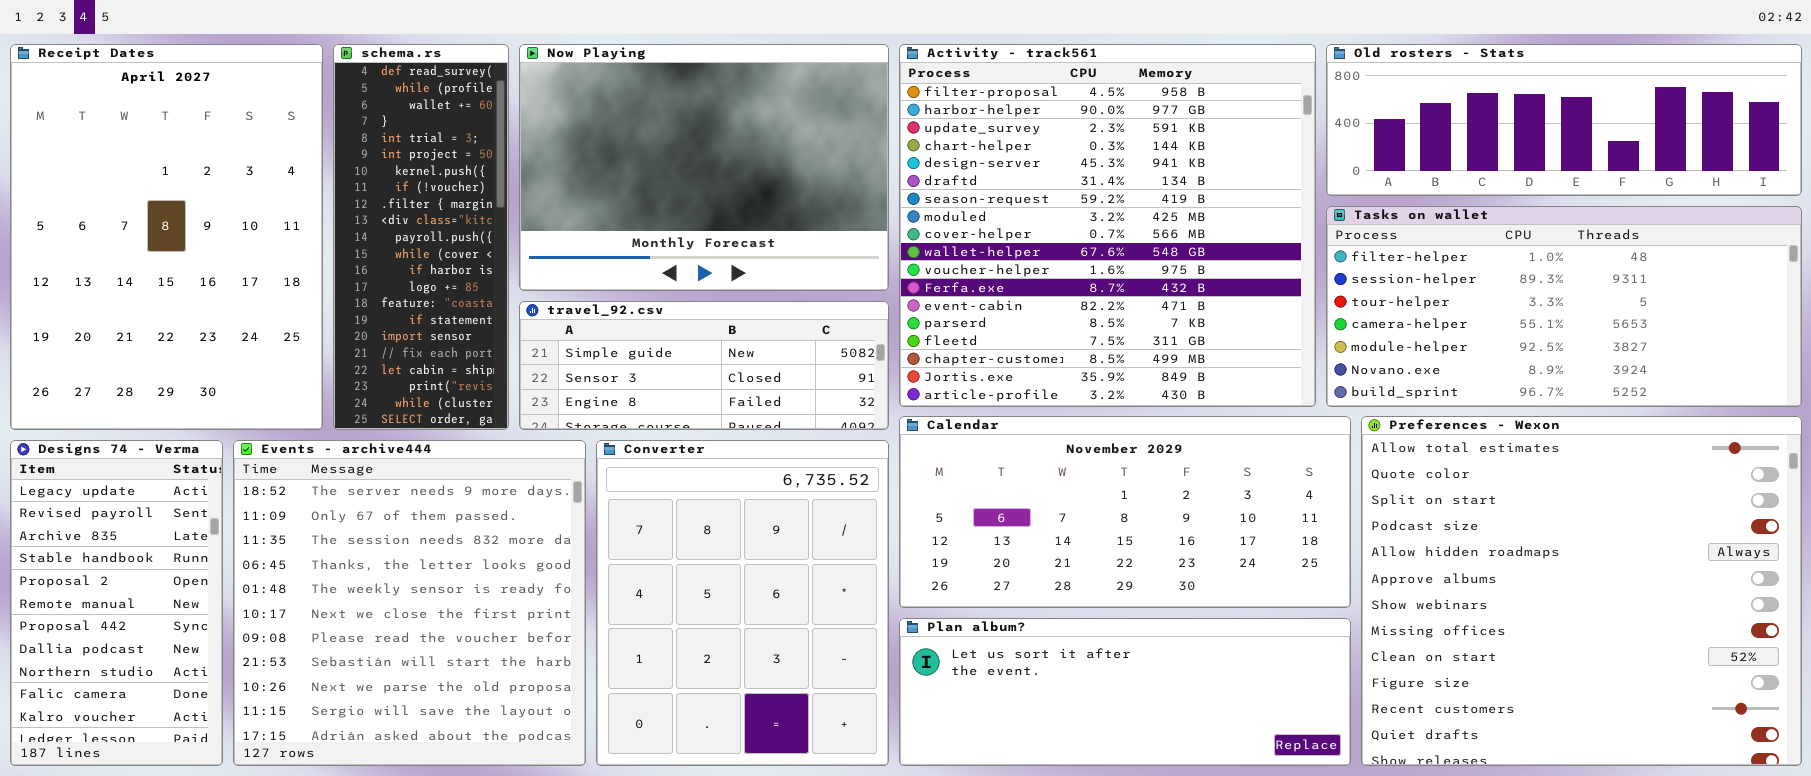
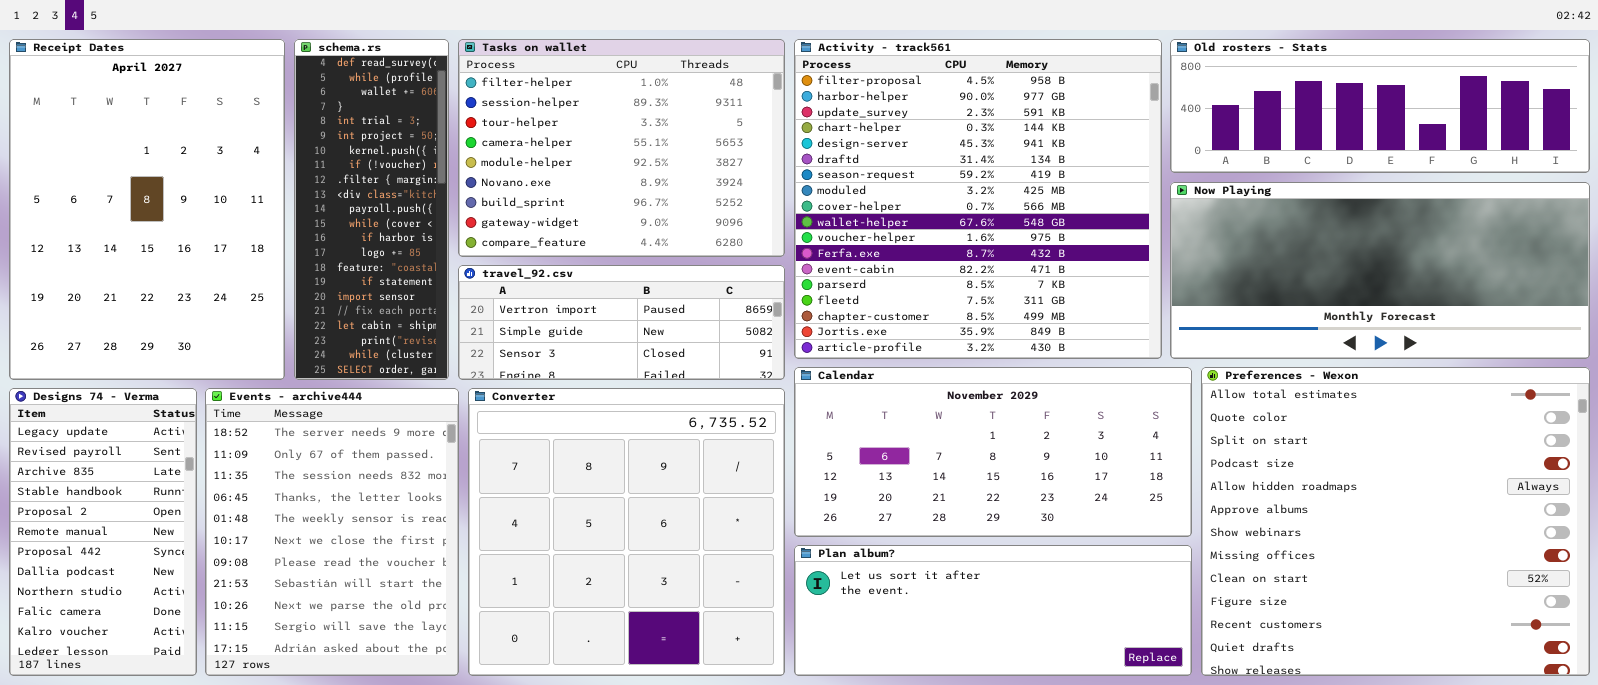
Now Playing: [519,44,889,291] -> [1170,182,1590,359], moved, resized
Tasks on wallet: [1326,206,1802,407] -> [458,39,785,257], moved, resized
travel_92.csv: [519,301,889,430] -> [458,265,785,380], scrolled up 1 row
Events - archive444: [233,440,586,766] -> [205,388,459,676], resized
Converter: [596,440,889,766] -> [468,388,785,676], resized

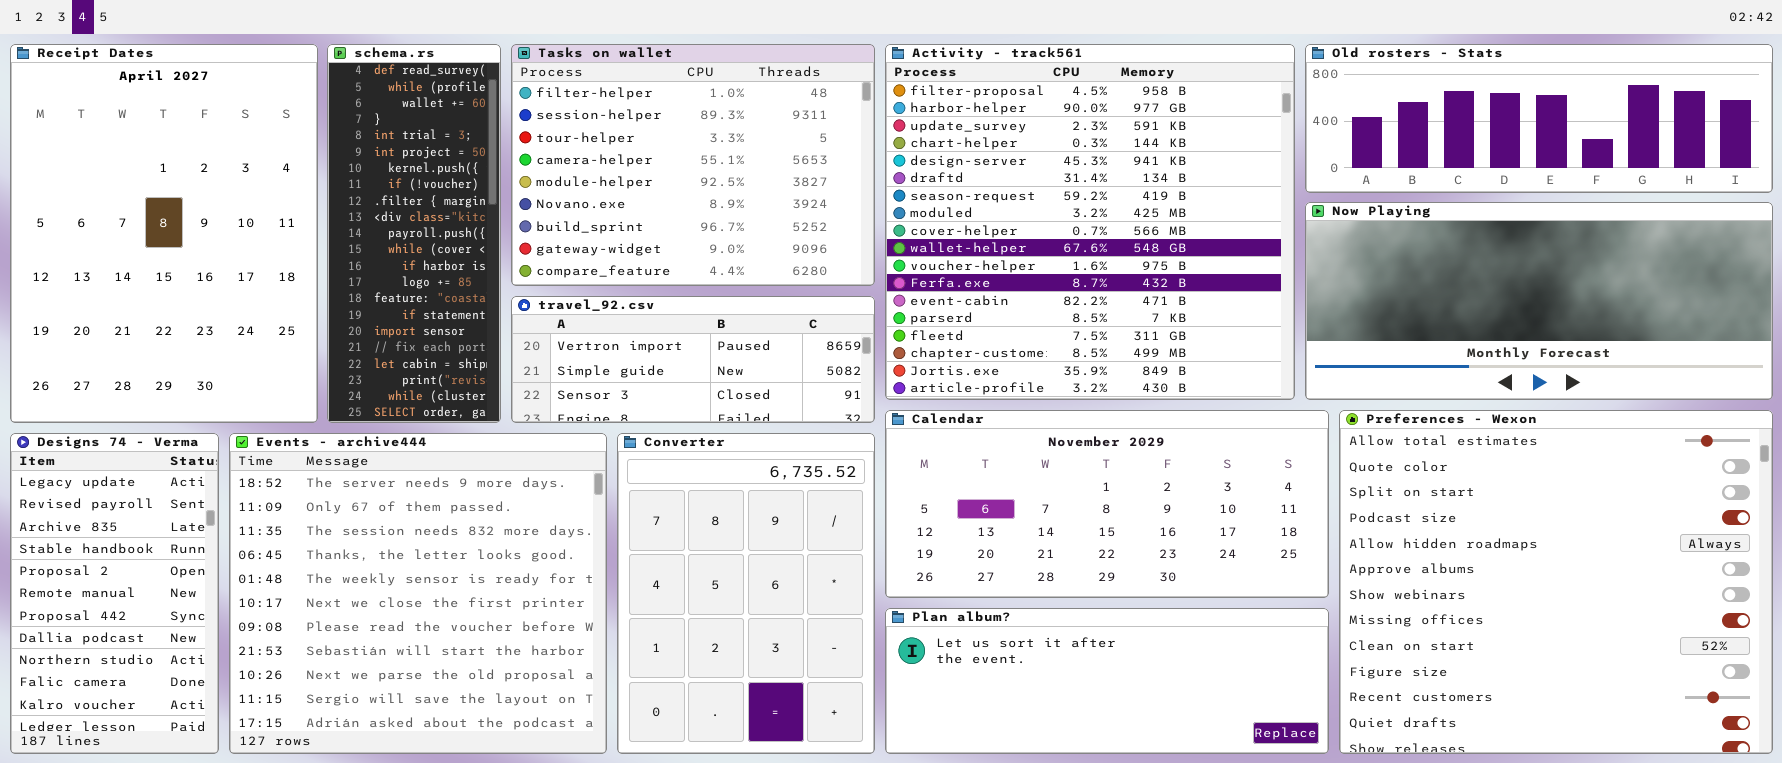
Events - archive444: [205,388,459,676] -> [229,433,607,754], resized
Converter: [468,388,785,676] -> [617,433,875,754], resized

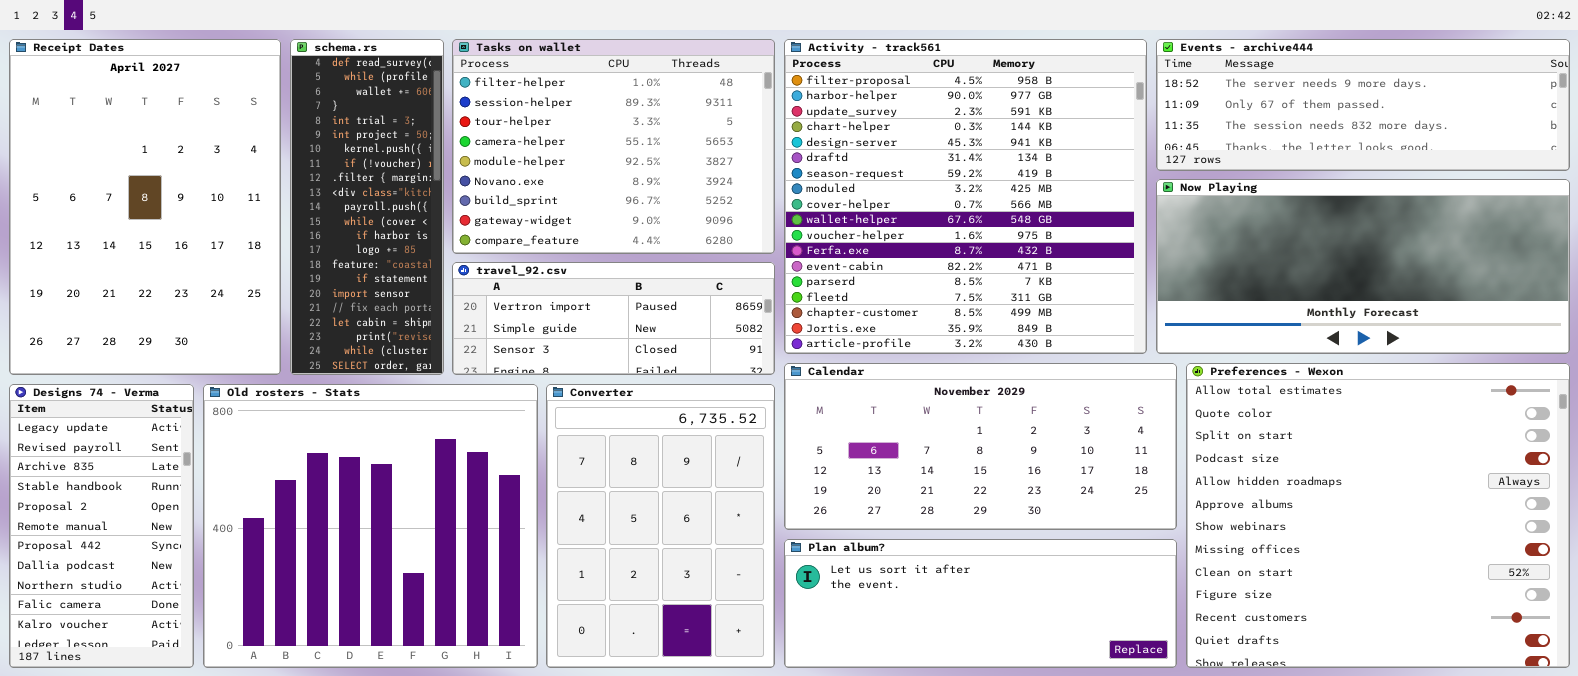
Old rosters - Stats: [1305,44,1773,193] -> [203,384,538,668], moved, resized
Events - archive444: [229,433,607,754] -> [1156,39,1570,171], moved, resized

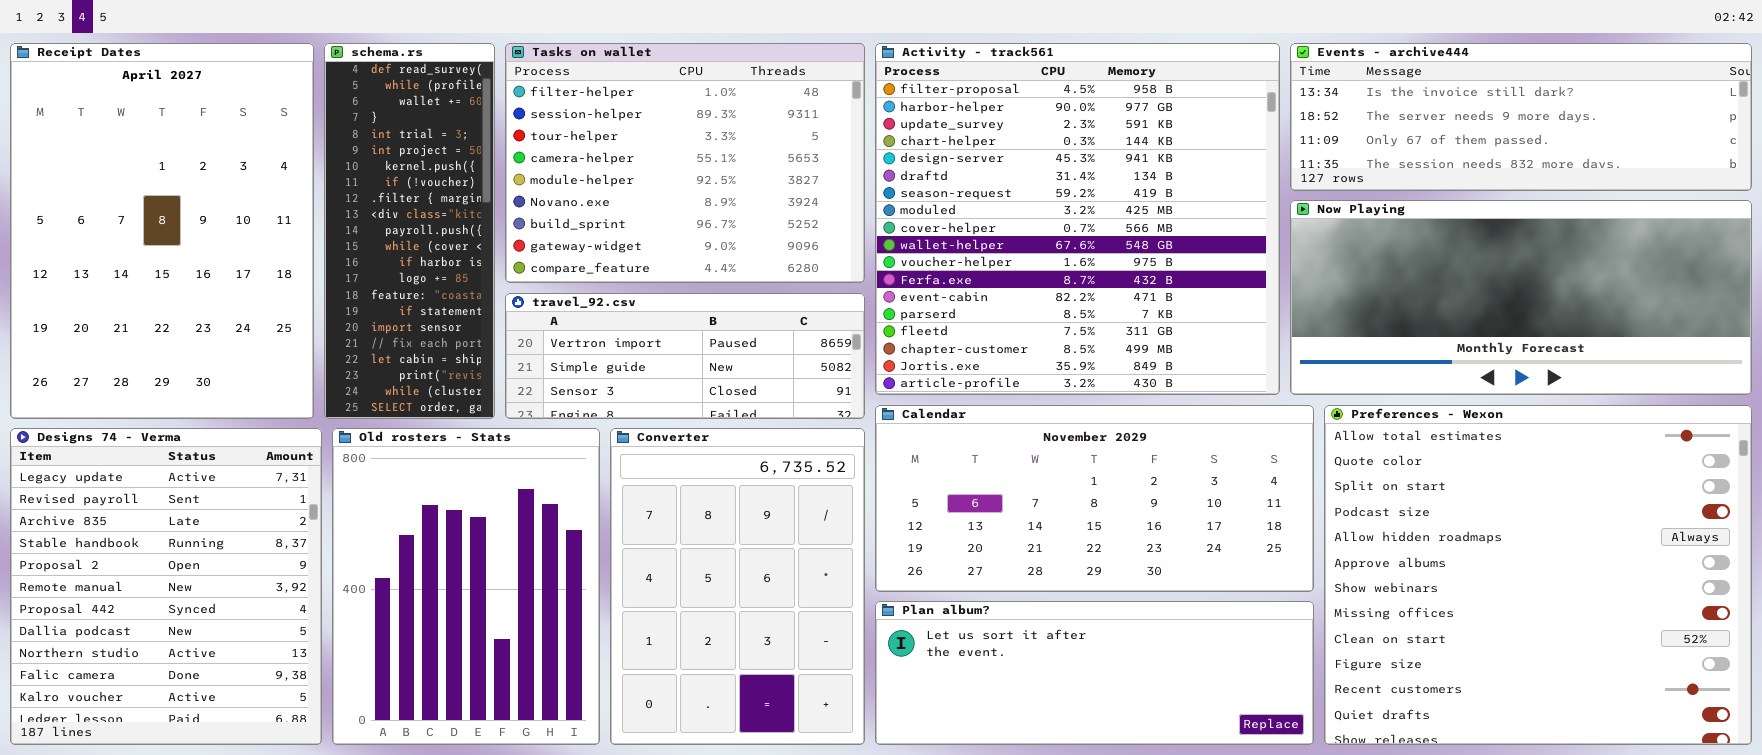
Events - archive444: [1156,39,1570,171] -> [1290,43,1752,191], scrolled up 1 row
Designs 74 - Verma: [9,384,194,668] -> [10,428,322,745], resized
Old rosters - Stats: [203,384,538,668] -> [332,428,600,745], resized

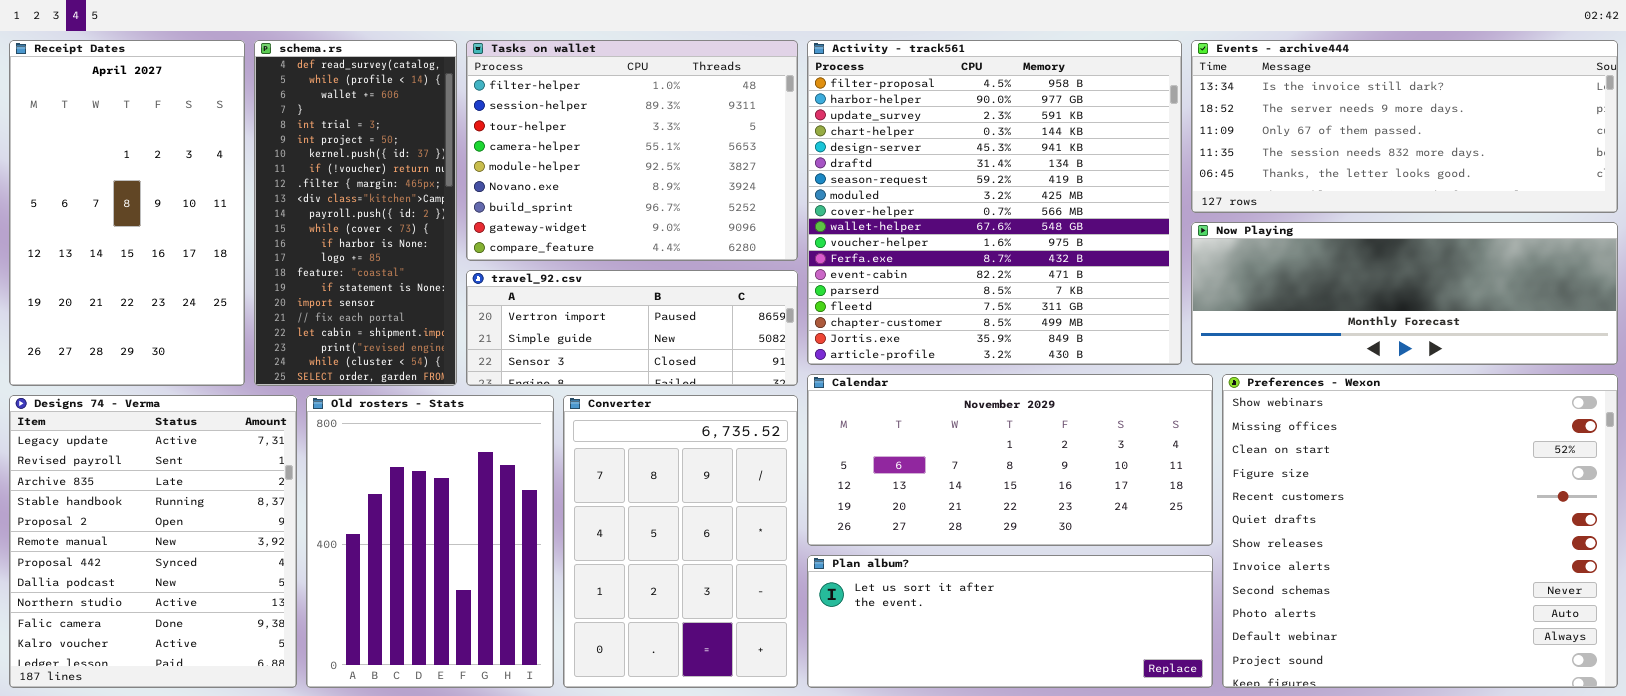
Receipt Dates: [10,43,314,419] -> [9,40,245,386], resized
schema.rs: [324,43,495,419] -> [254,40,457,386], resized
Events - archive444: [1290,43,1752,191] -> [1191,40,1618,213], resized
Now Playing: [1290,200,1752,395] -> [1191,222,1618,365], resized
Preferences - Wexon: [1324,405,1752,745] -> [1222,374,1618,688], scrolled down 6 rows

